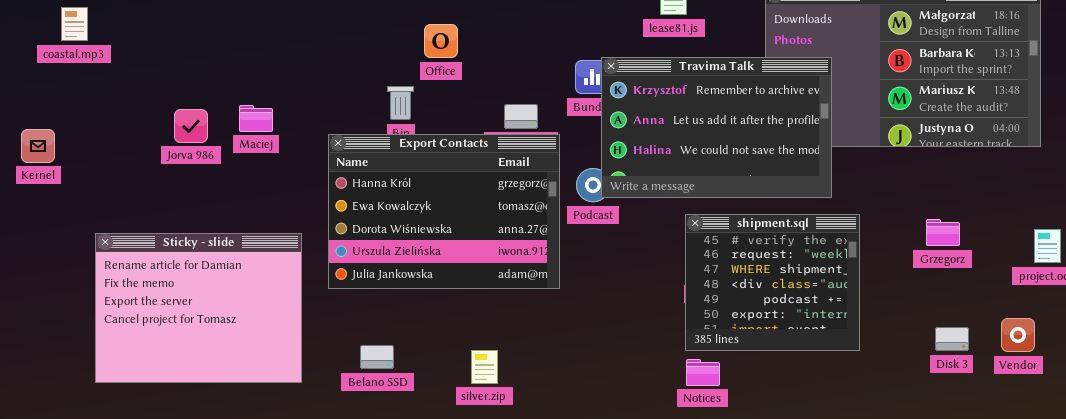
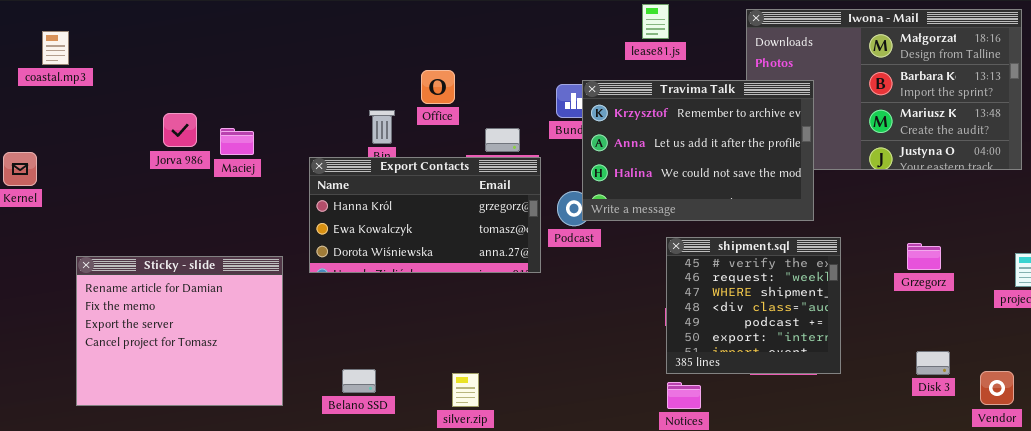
Office: [424,24,458,58] -> [421,70,455,104], moved
Jorva 986: [174,109,208,143] -> [163,113,197,147], moved
Export Contacts: [328,134,560,289] -> [309,157,541,273], resized
Vendor: [1001,318,1035,352] -> [980,371,1014,405], moved

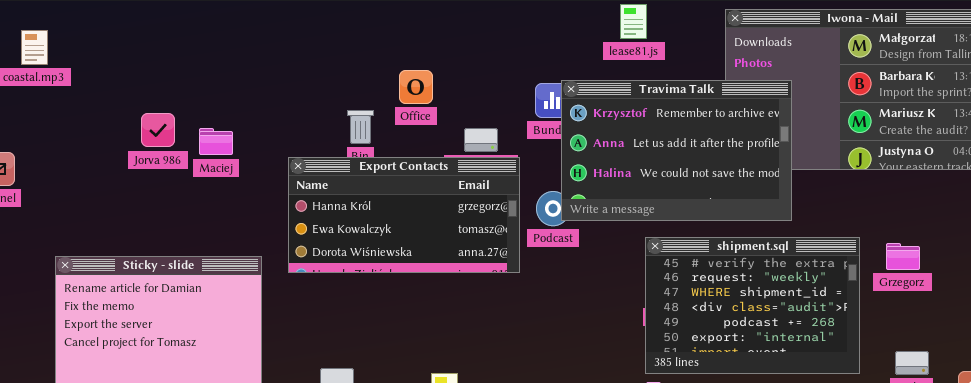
shipment.sql: [666,237,841,374] -> [645,237,860,374], resized

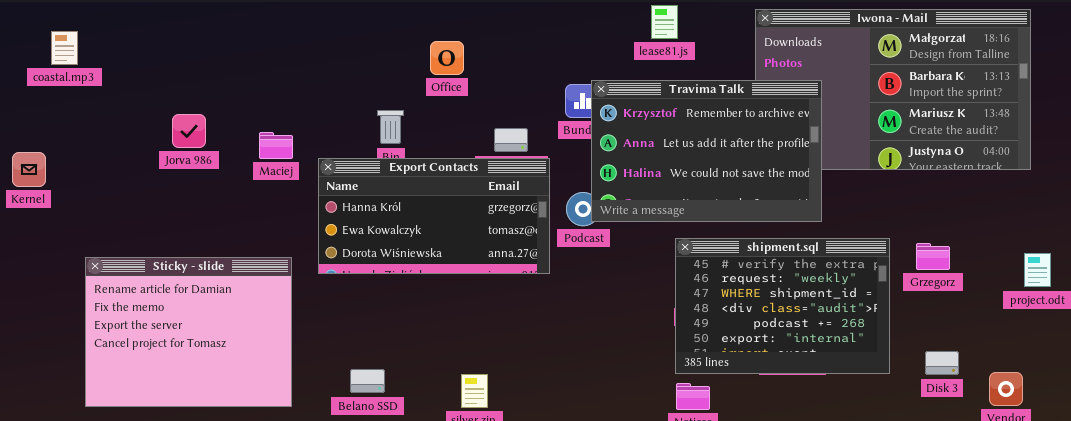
Office: [399,70,433,104] -> [430,41,464,75], moved
Maciej: [199,128,233,155] -> [259,132,293,159], moved

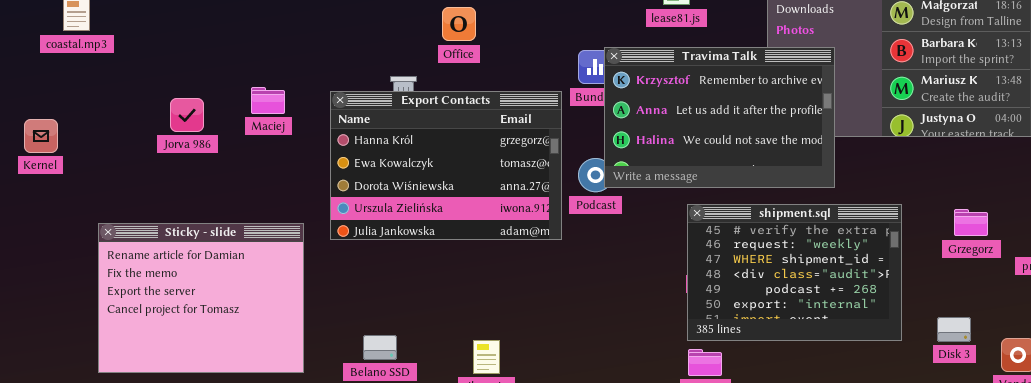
Jorva 986: [172,114,206,148] -> [170,98,204,132], moved
Maciej: [259,132,293,159] -> [251,87,285,114], moved
Export Contacts: [318,158,550,274] -> [330,91,562,240], resized
Grzegorz: [916,243,950,270] -> [954,209,988,236], moved

